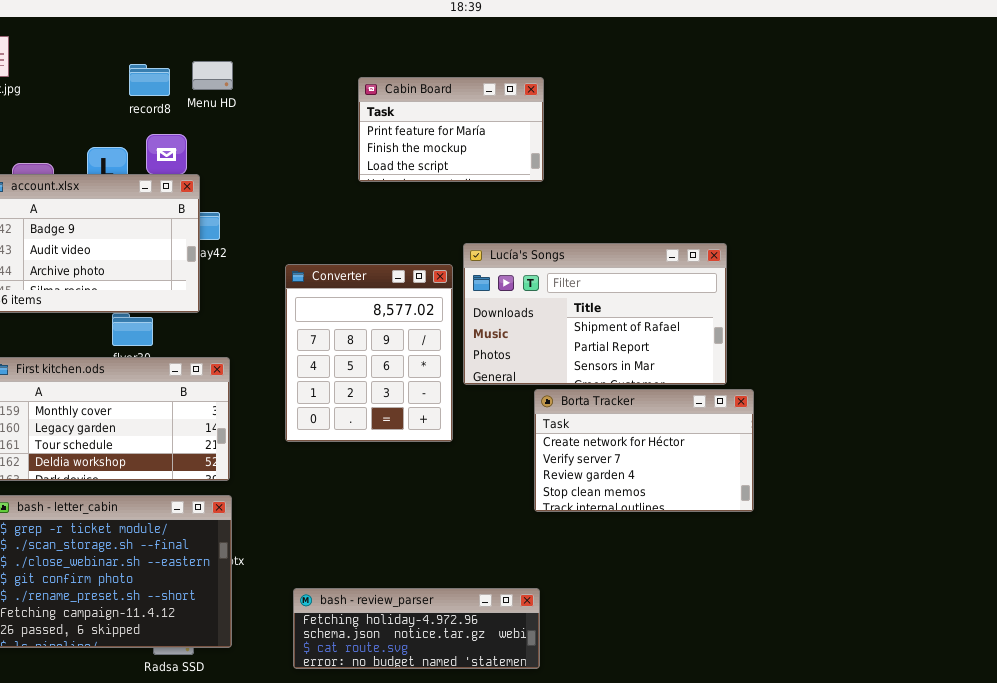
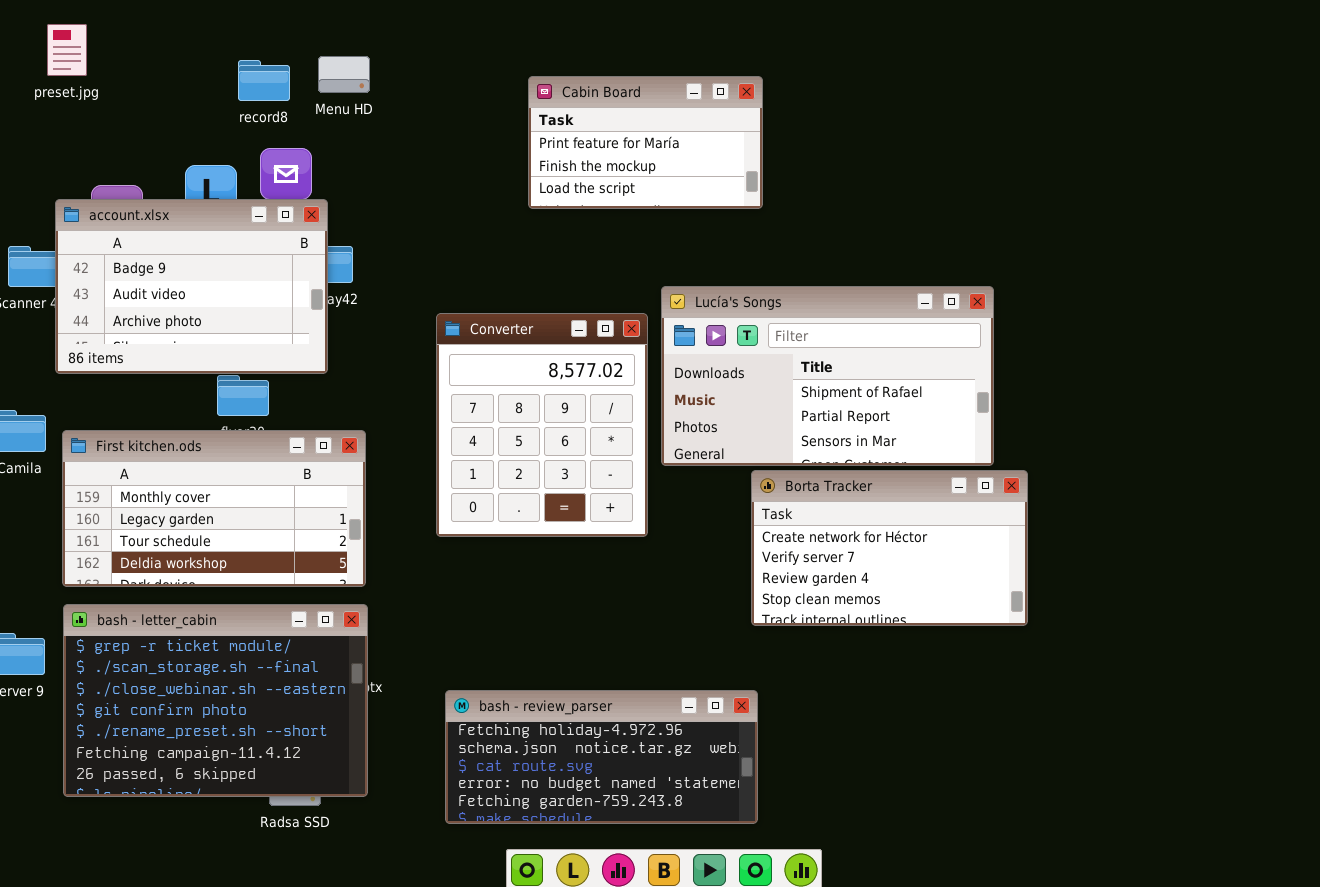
bash - review_parser: [293,588,540,669] -> [445,690,758,824], resized

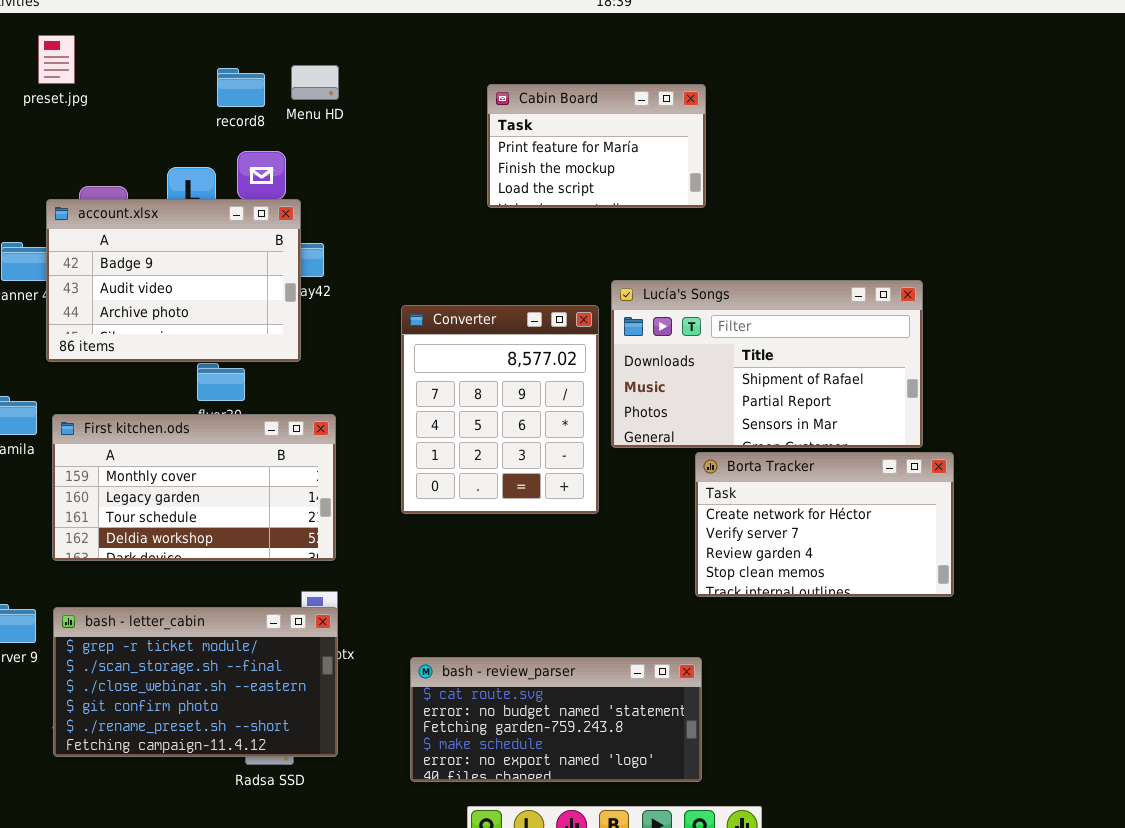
bash - letter_cabin: [63,604,368,797] -> [53,607,338,757], resized
bash - review_parser: [445,690,758,824] -> [410,657,702,782], scrolled down 2 rows

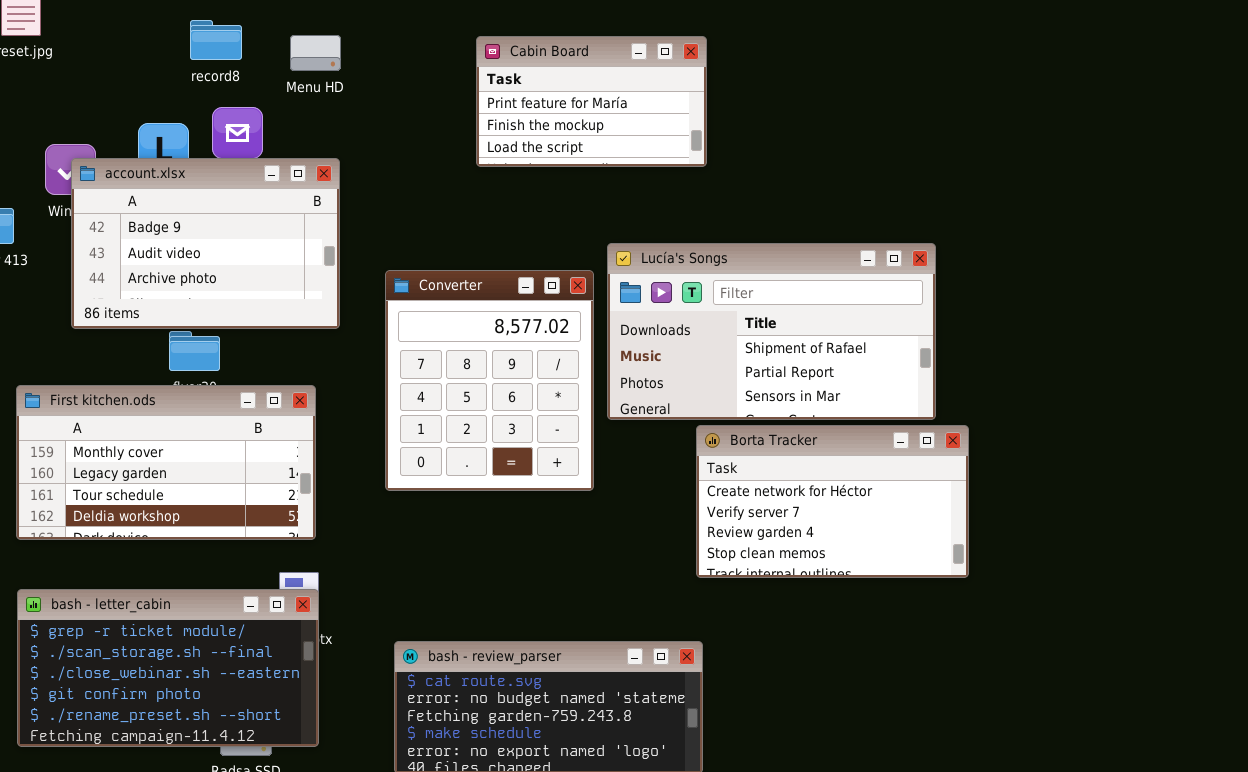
Menu HD: [291,65,339,100] -> [290,35,341,71], moved
account.xlsx: [46,199,301,362] -> [71,158,340,329], moved

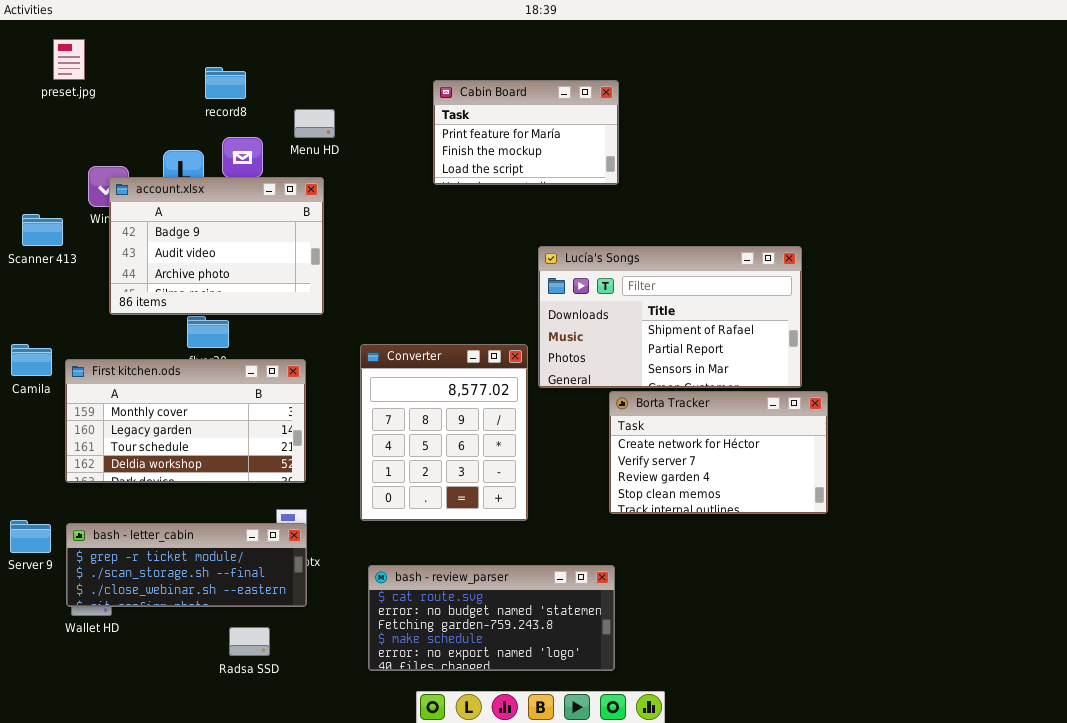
Menu HD: [290,35,341,71] -> [294,109,335,138], moved
Converter: [385,270,594,491] -> [360,344,528,521], moved
bash - letter_cabin: [17,589,319,747] -> [66,523,307,607], resized

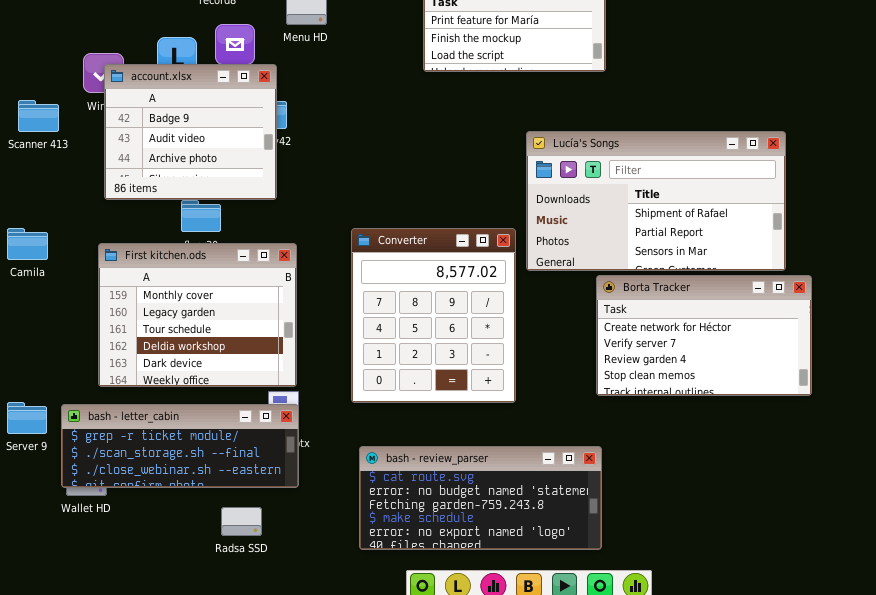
account.xlsx: [109,177,324,315] -> [104,64,277,200], resized
First kitchen.ods: [65,359,306,483] -> [98,243,297,387], resized

